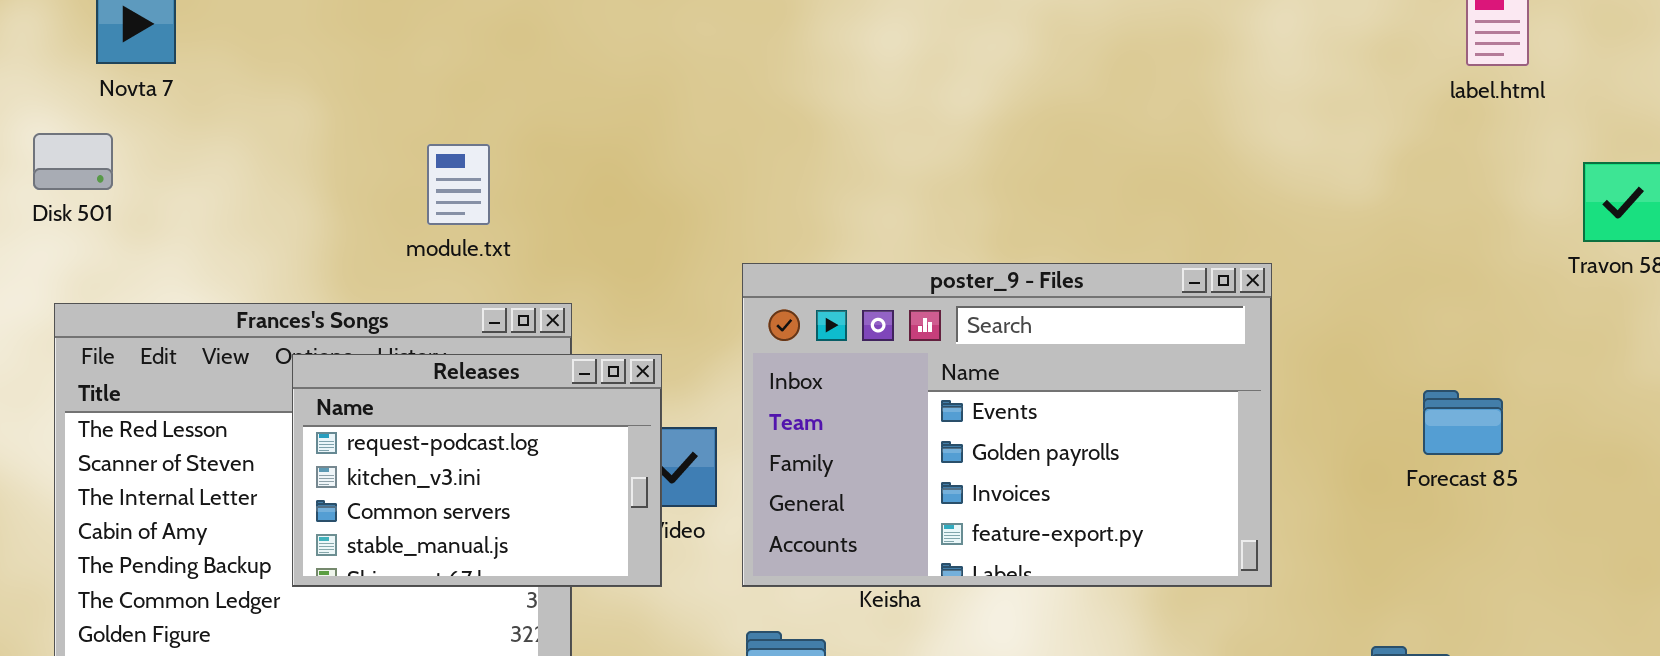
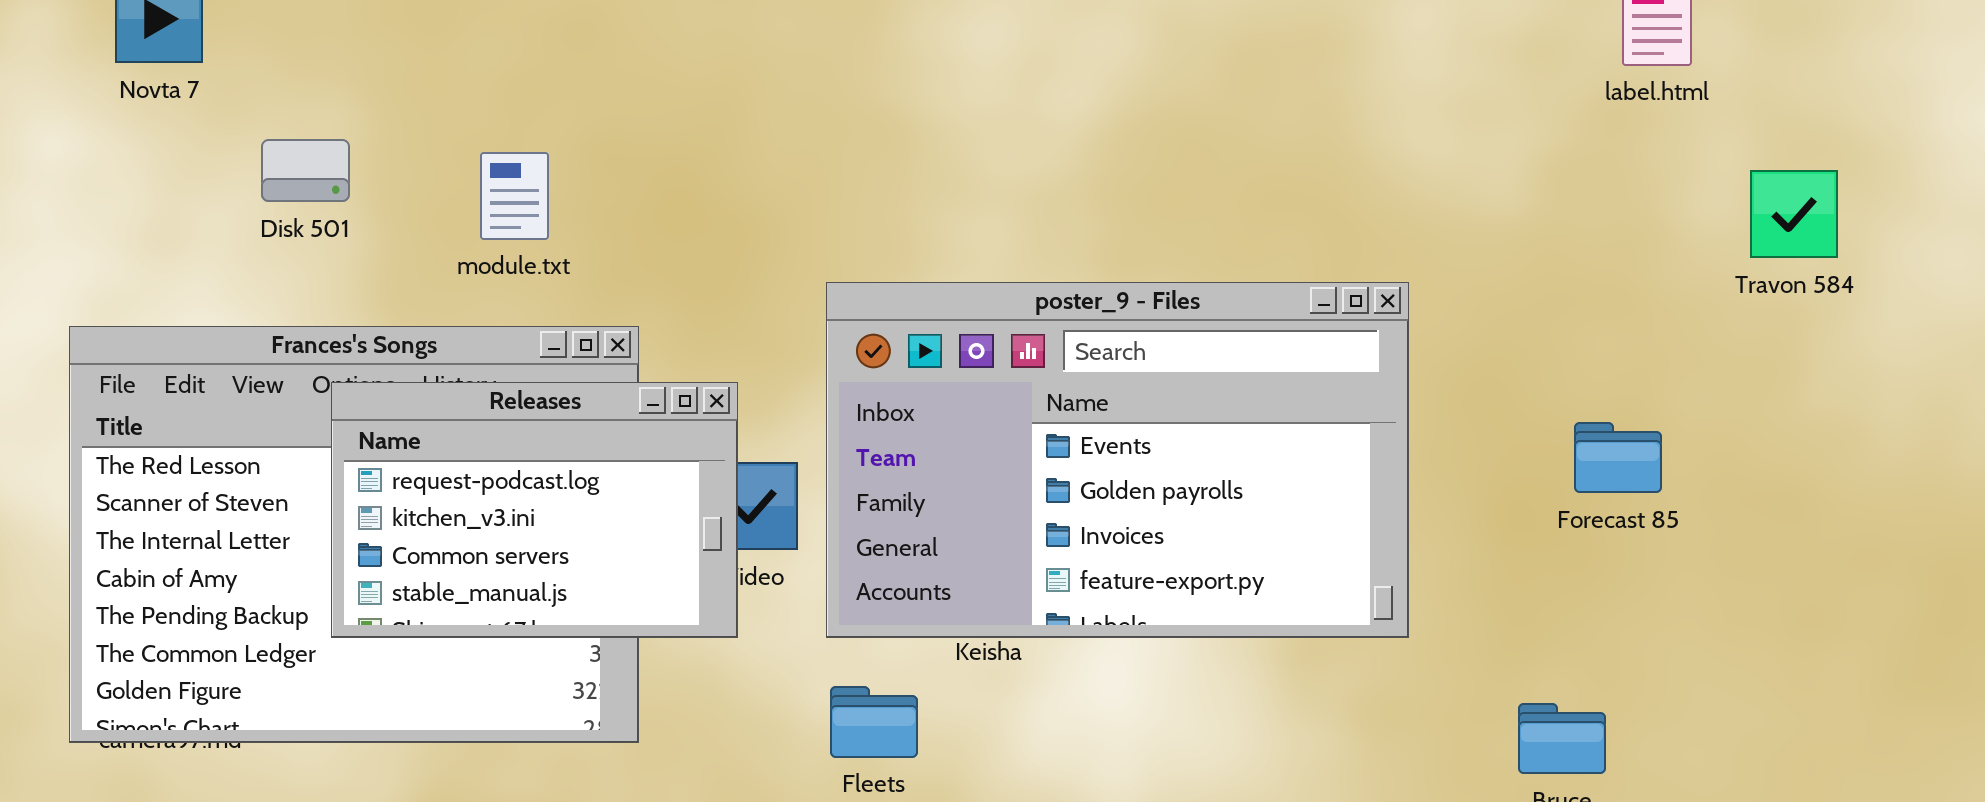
Disk 501: [33,133,113,190] -> [261,139,350,202], moved

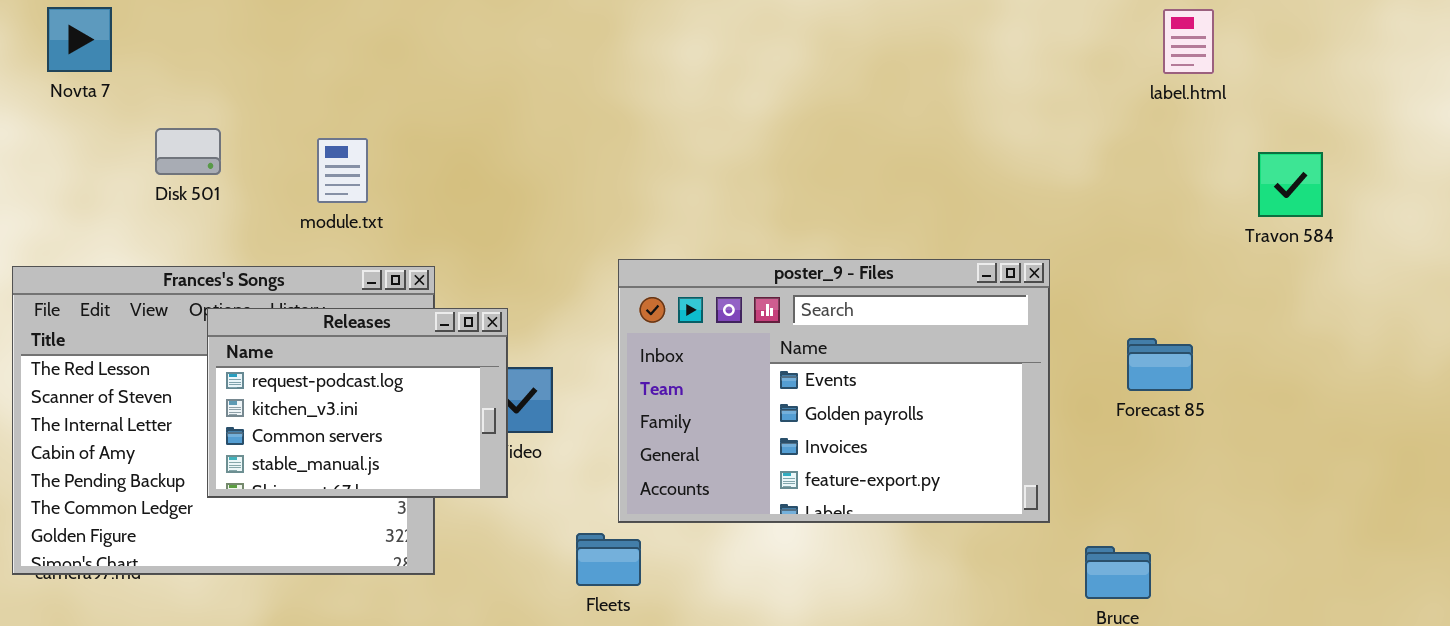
poster_9 - Files: [826,282,1409,638] -> [618,259,1050,523], moved

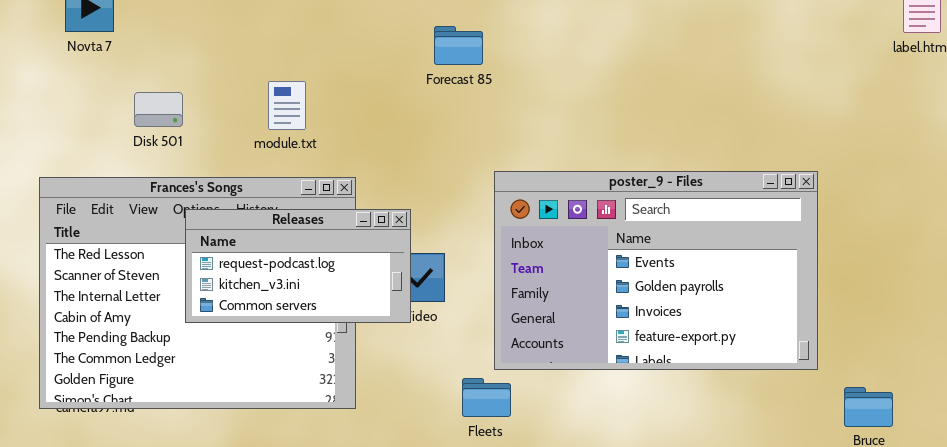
Disk 501: [155,128,221,175] -> [134,92,183,127], moved
Releases: [207,308,508,498] -> [185,209,411,323], resized
Forecast 85: [1127,338,1193,391] -> [434,26,483,65], moved

